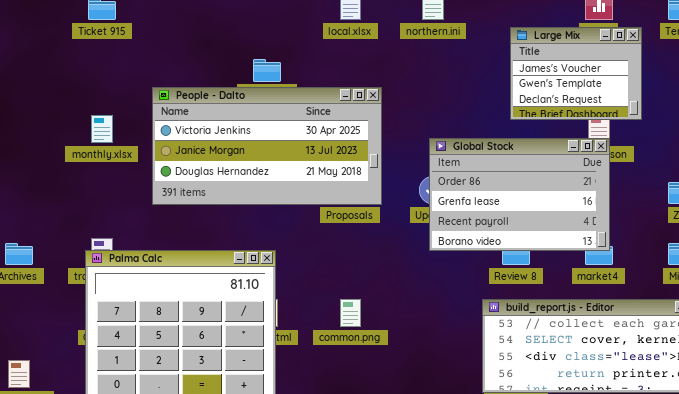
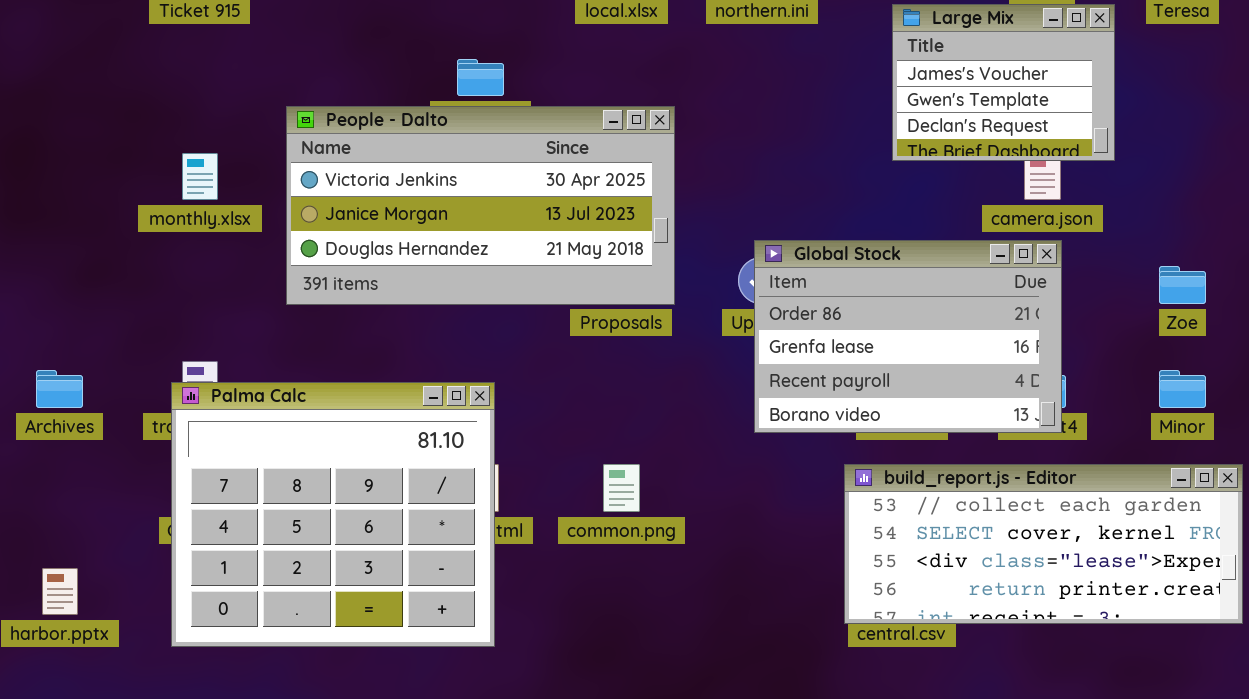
Global Stock: [429,138,610,251] -> [754,240,1062,433], moved

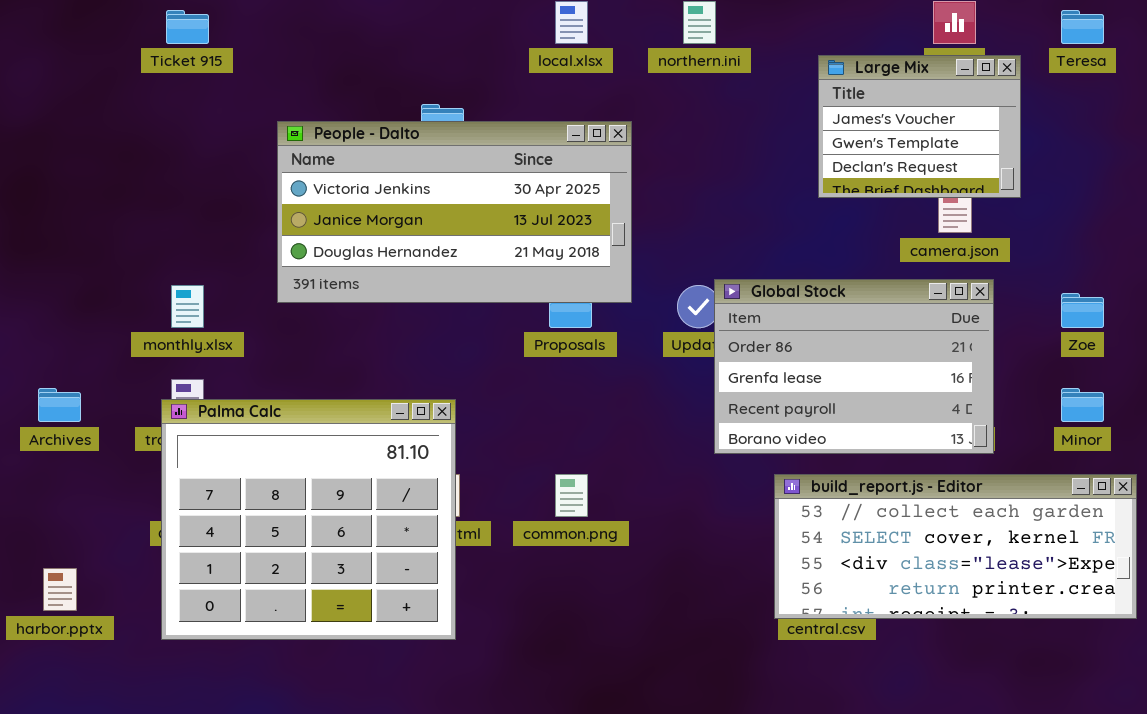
People - Dalto: [286,106,675,305] -> [277,121,632,303], moved
monthly.xlsx: [182,153,218,200] -> [171,285,204,328], moved
Global Stock: [754,240,1062,433] -> [714,279,994,454], moved

